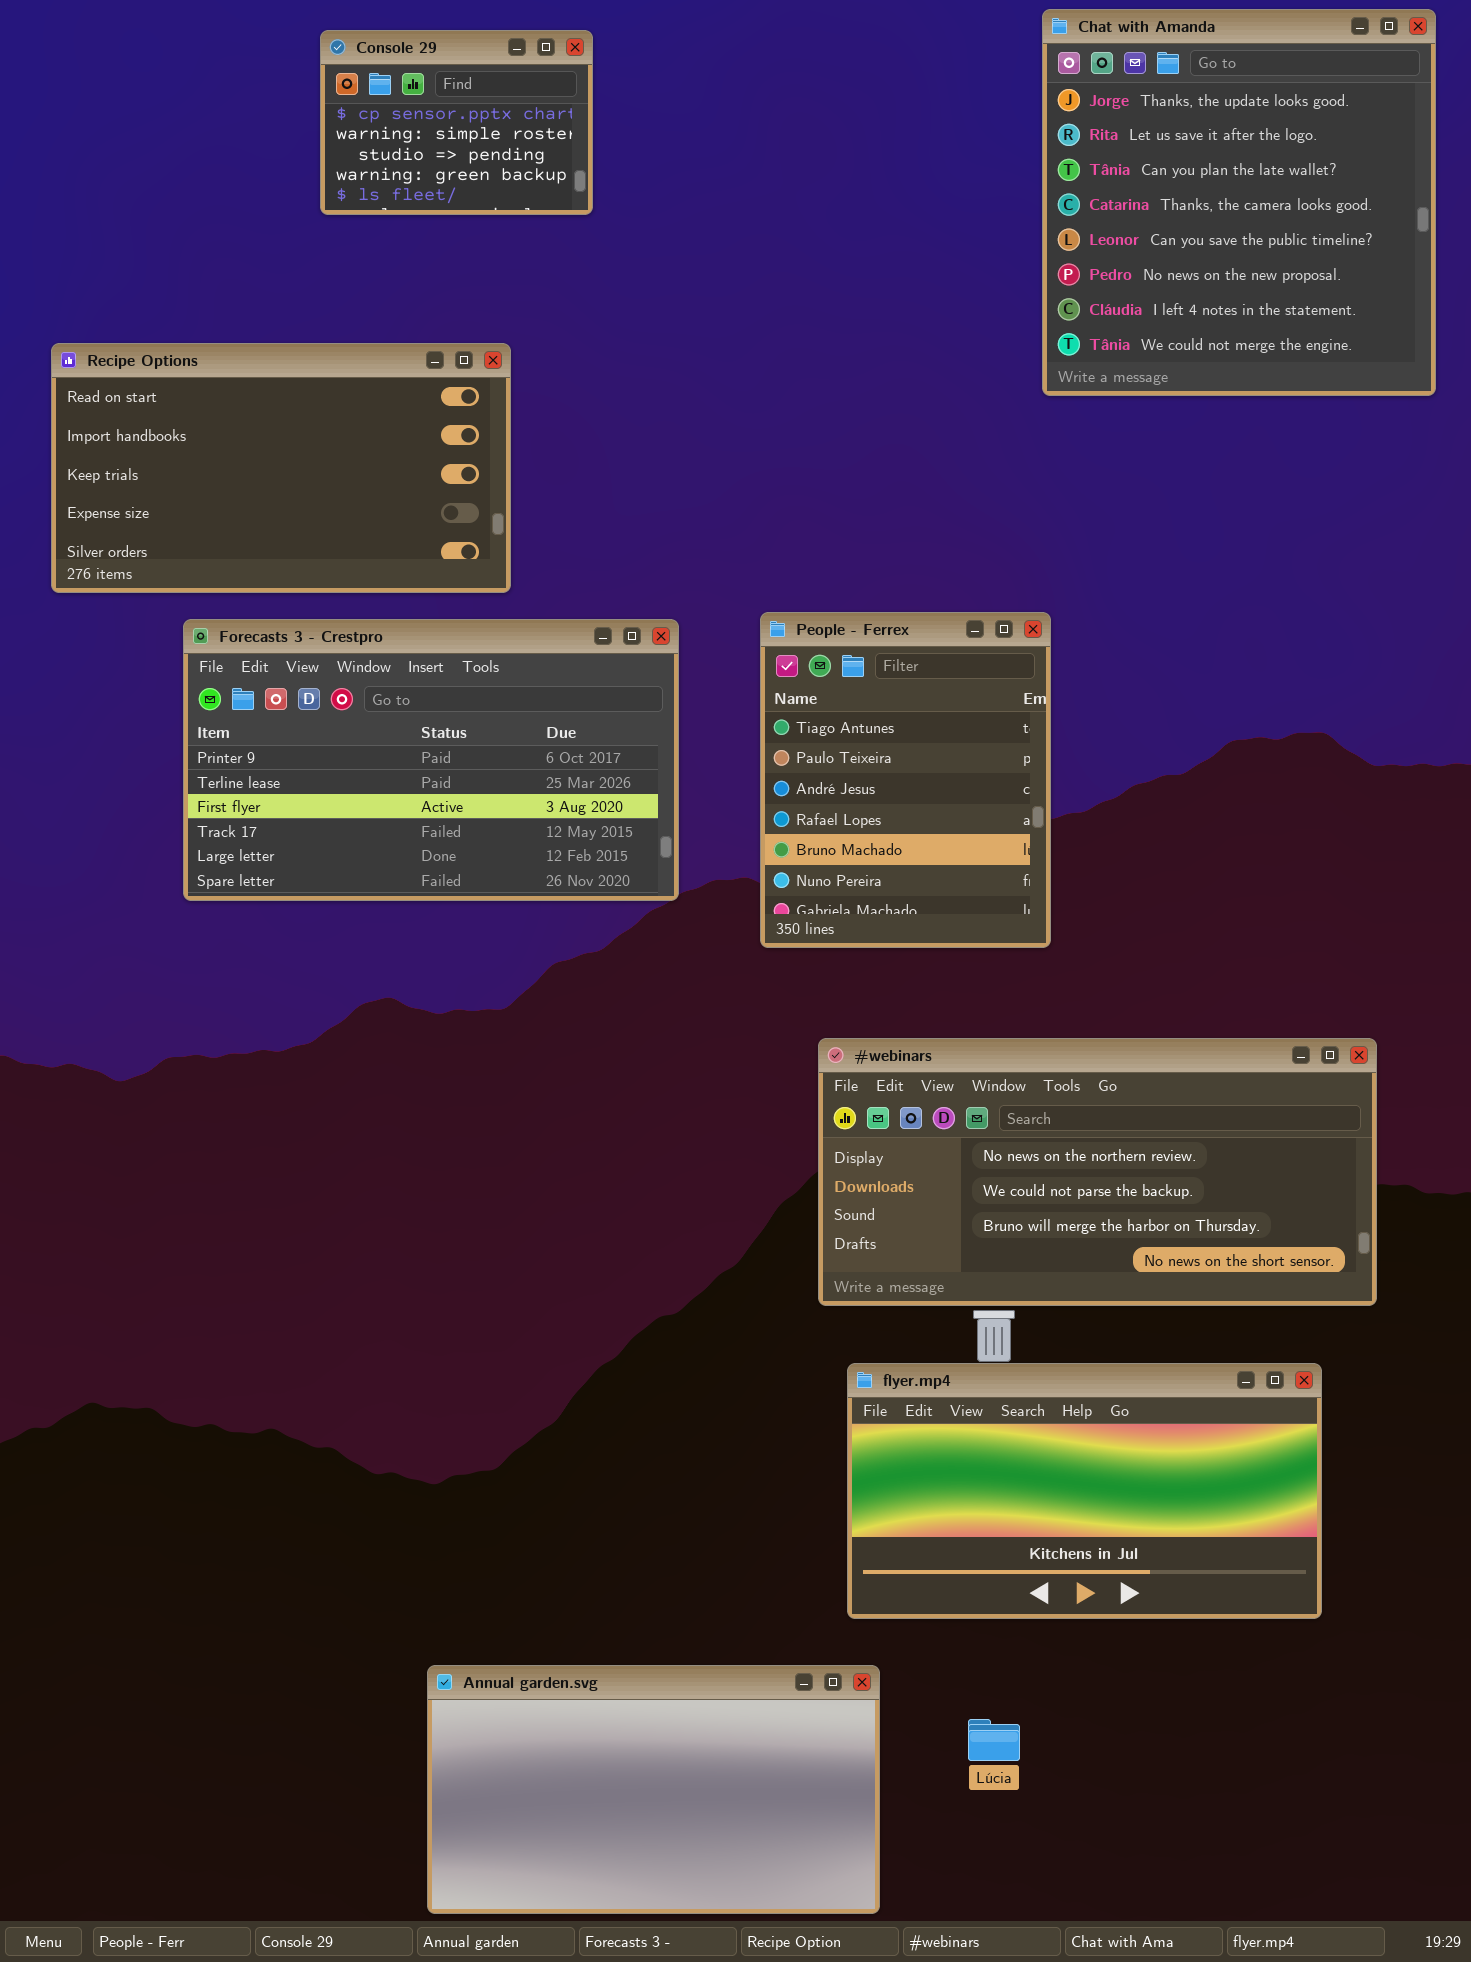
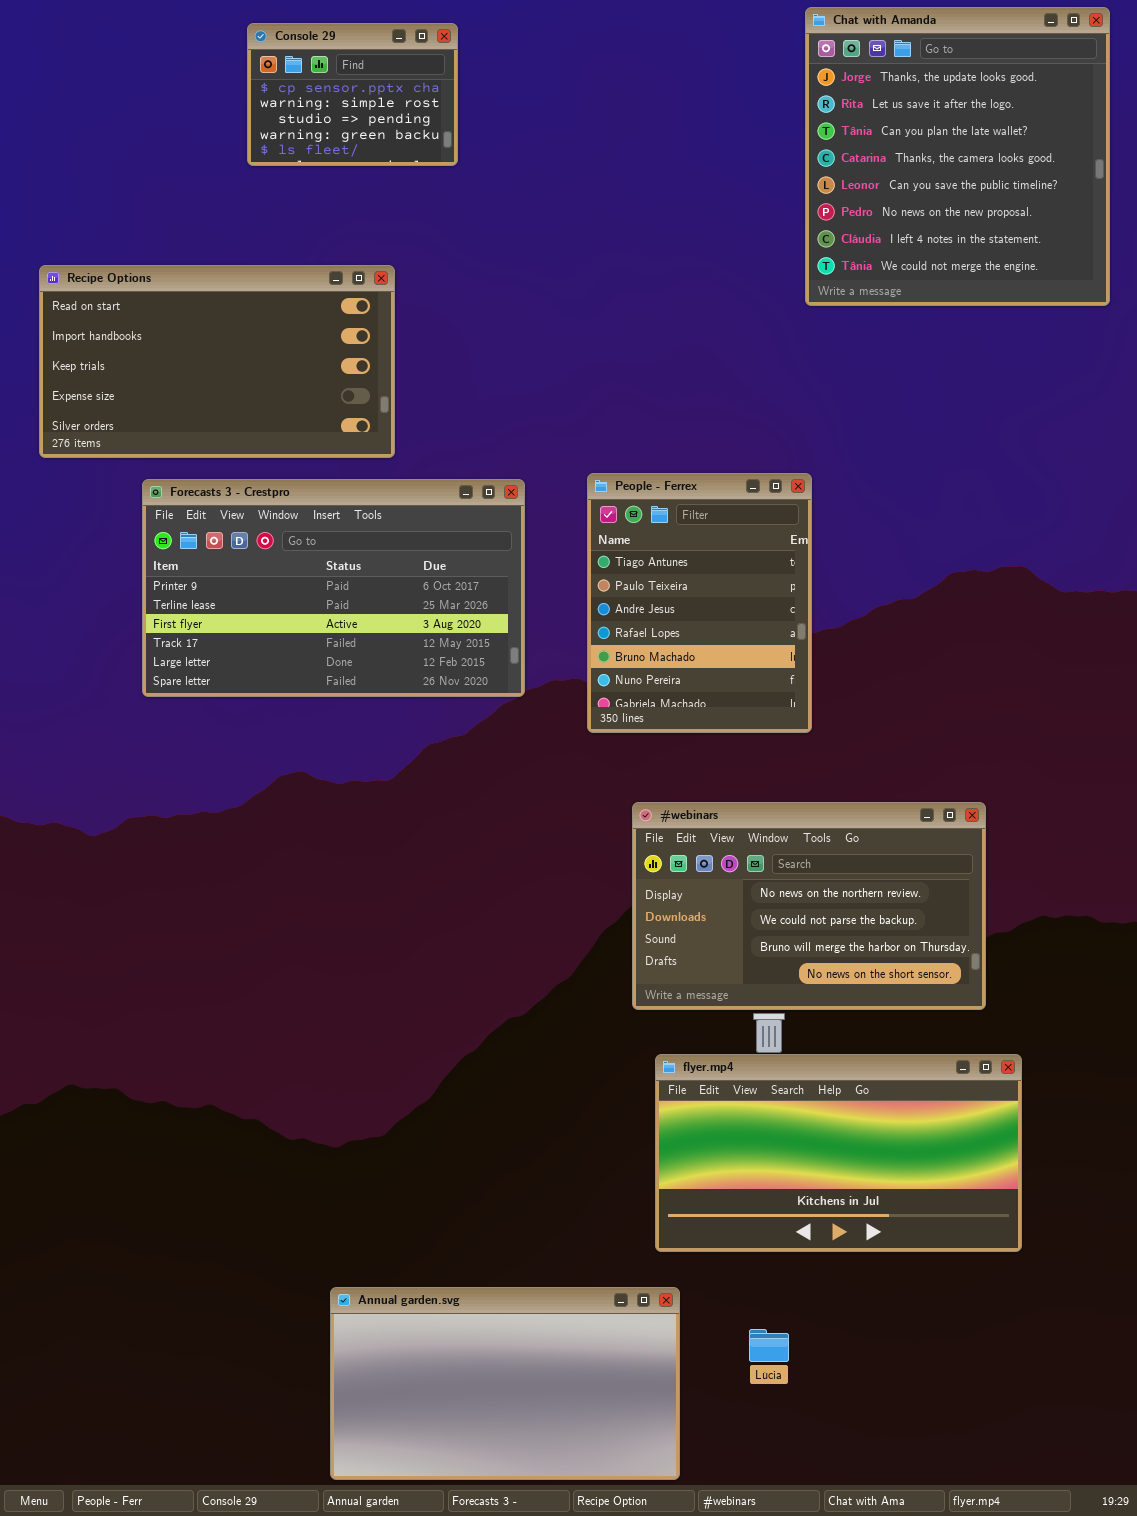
#webinars: [818,1038,1377,1306] -> [632,802,986,1010], resized

